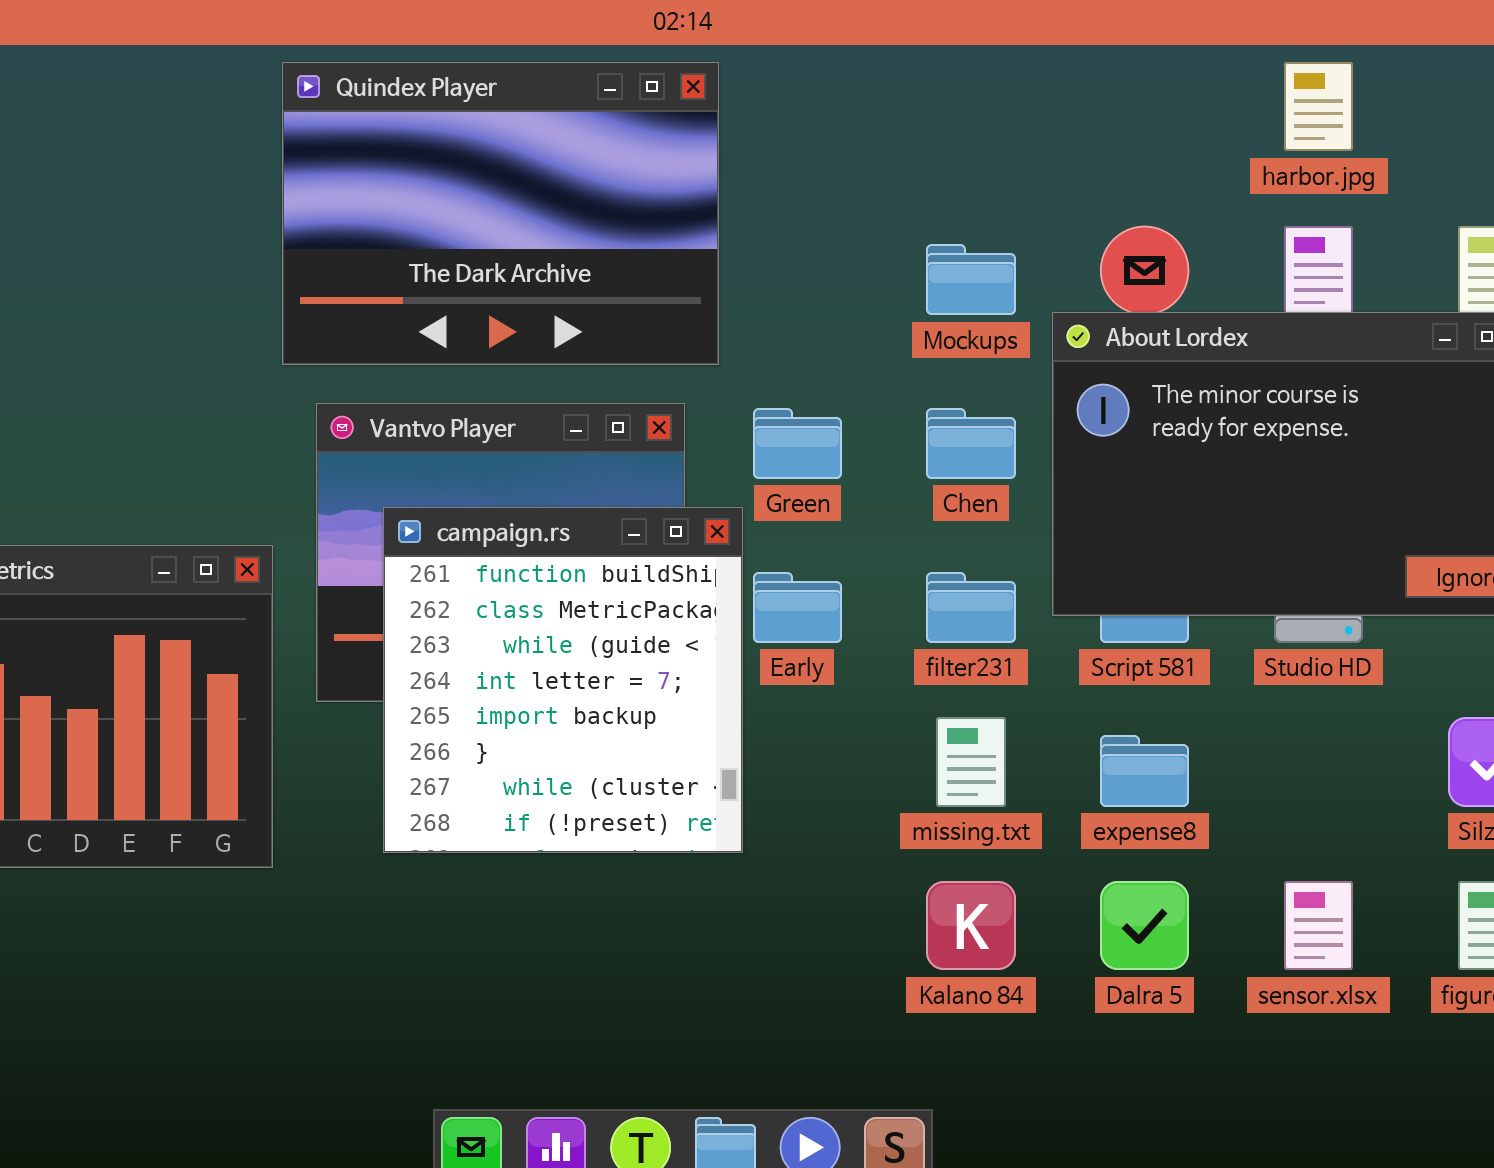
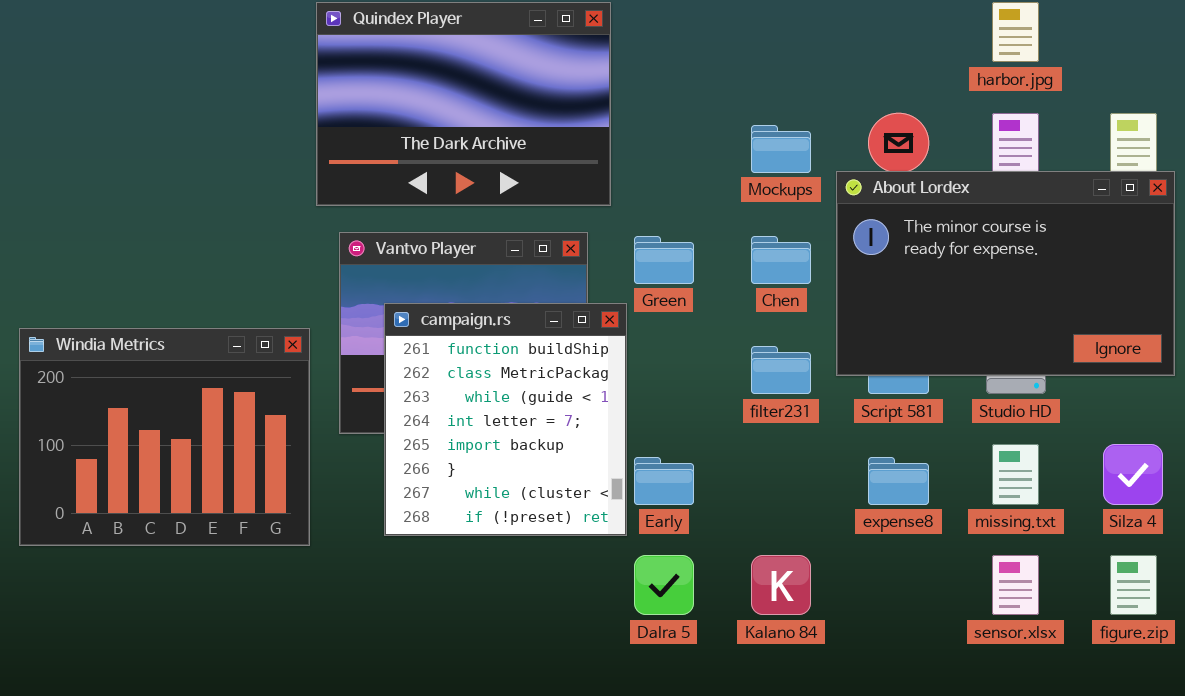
Early: [753,572,842,643] -> [634,457,694,505], moved
missing.txt: [936,717,1006,807] -> [992,444,1039,505], moved
Dalra 5: [1100,881,1189,970] -> [634,555,694,615], moved

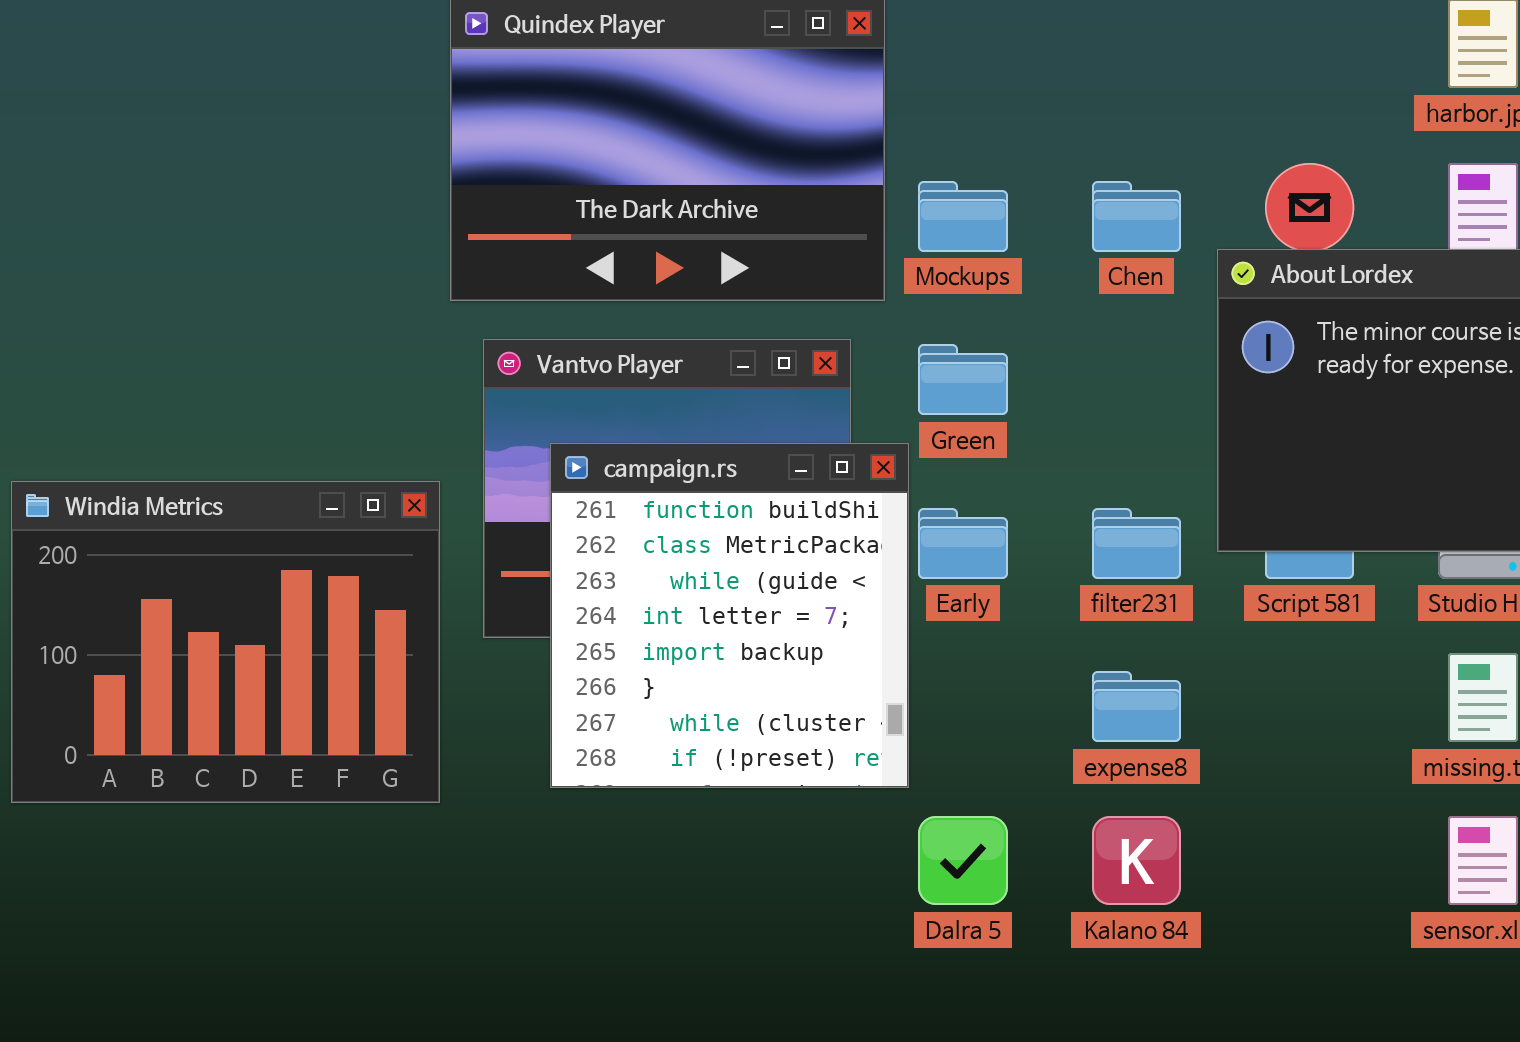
Mockups: [751,125,811,173] -> [918,181,1008,252], moved
Chen: [751,236,811,284] -> [1092,181,1181,252], moved
Early: [634,457,694,505] -> [918,508,1008,579], moved
expense8: [868,457,929,505] -> [1092,671,1181,742], moved

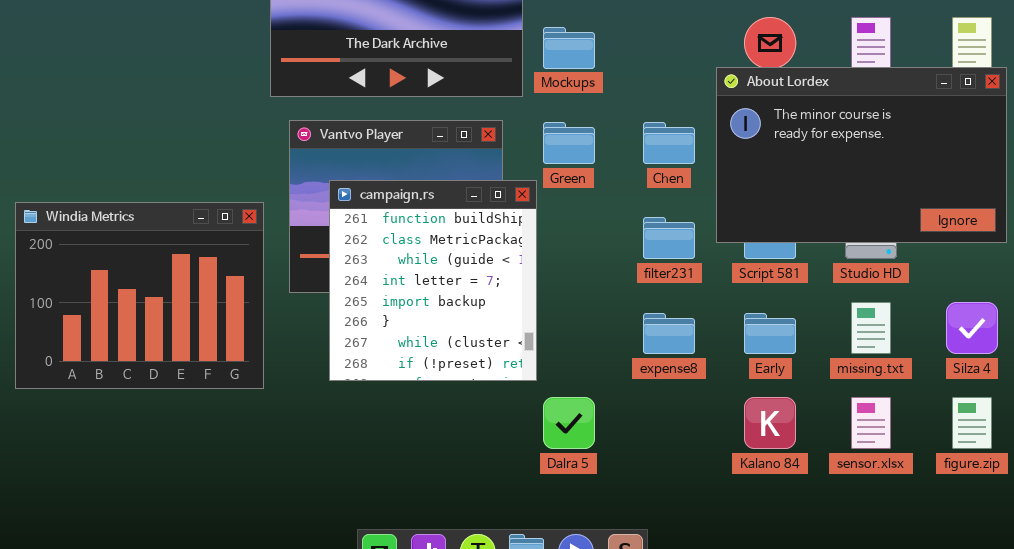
Chen: [1092,181,1181,252] -> [643,122,695,164], moved
Early: [918,508,1008,579] -> [744,313,796,354], moved
Kalano 84: [1092,816,1181,905] -> [744,397,796,449], moved

